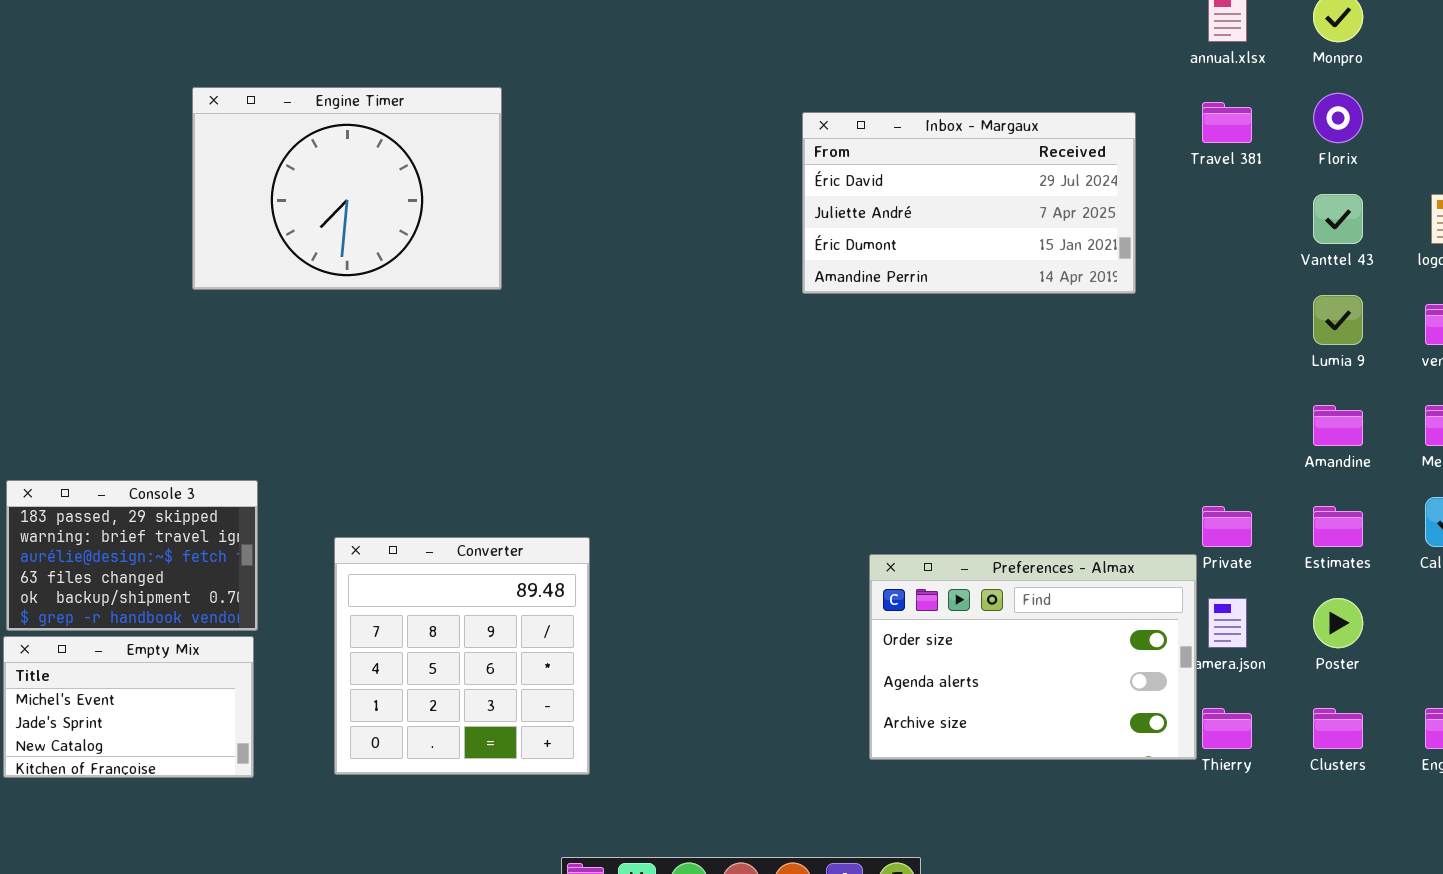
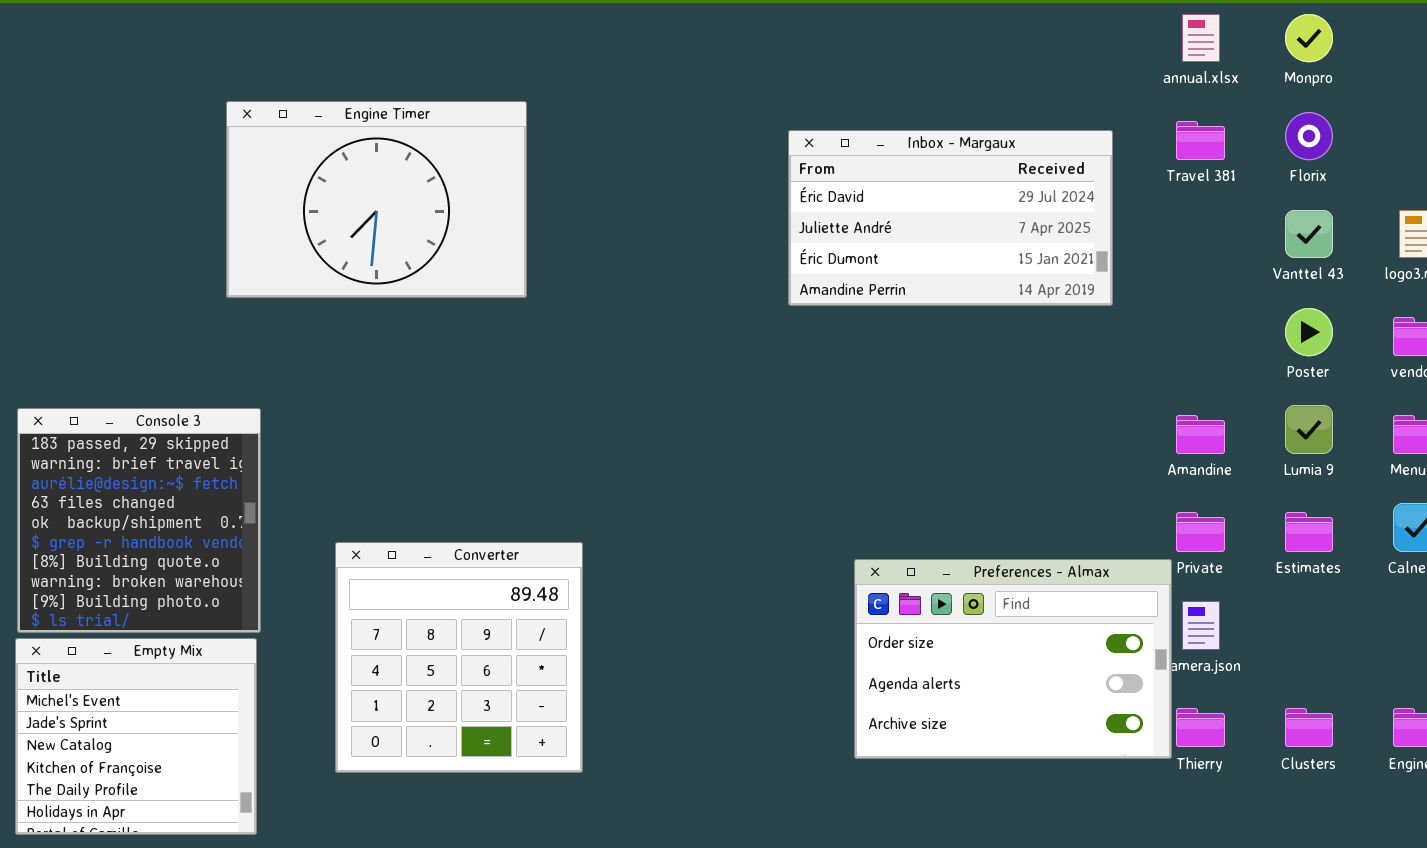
Engine Timer: [192,87,502,290] -> [226,101,527,298], moved
Lumia 9: [1313,295,1363,345] -> [1285,405,1333,454], moved
Amandine: [1313,405,1363,446] -> [1176,415,1225,454], moved
Console 3: [6,480,258,631] -> [17,408,261,633], resized
Poster: [1313,598,1363,648] -> [1285,308,1333,356], moved
Empty Mix: [3,636,254,778] -> [15,638,257,835], resized

